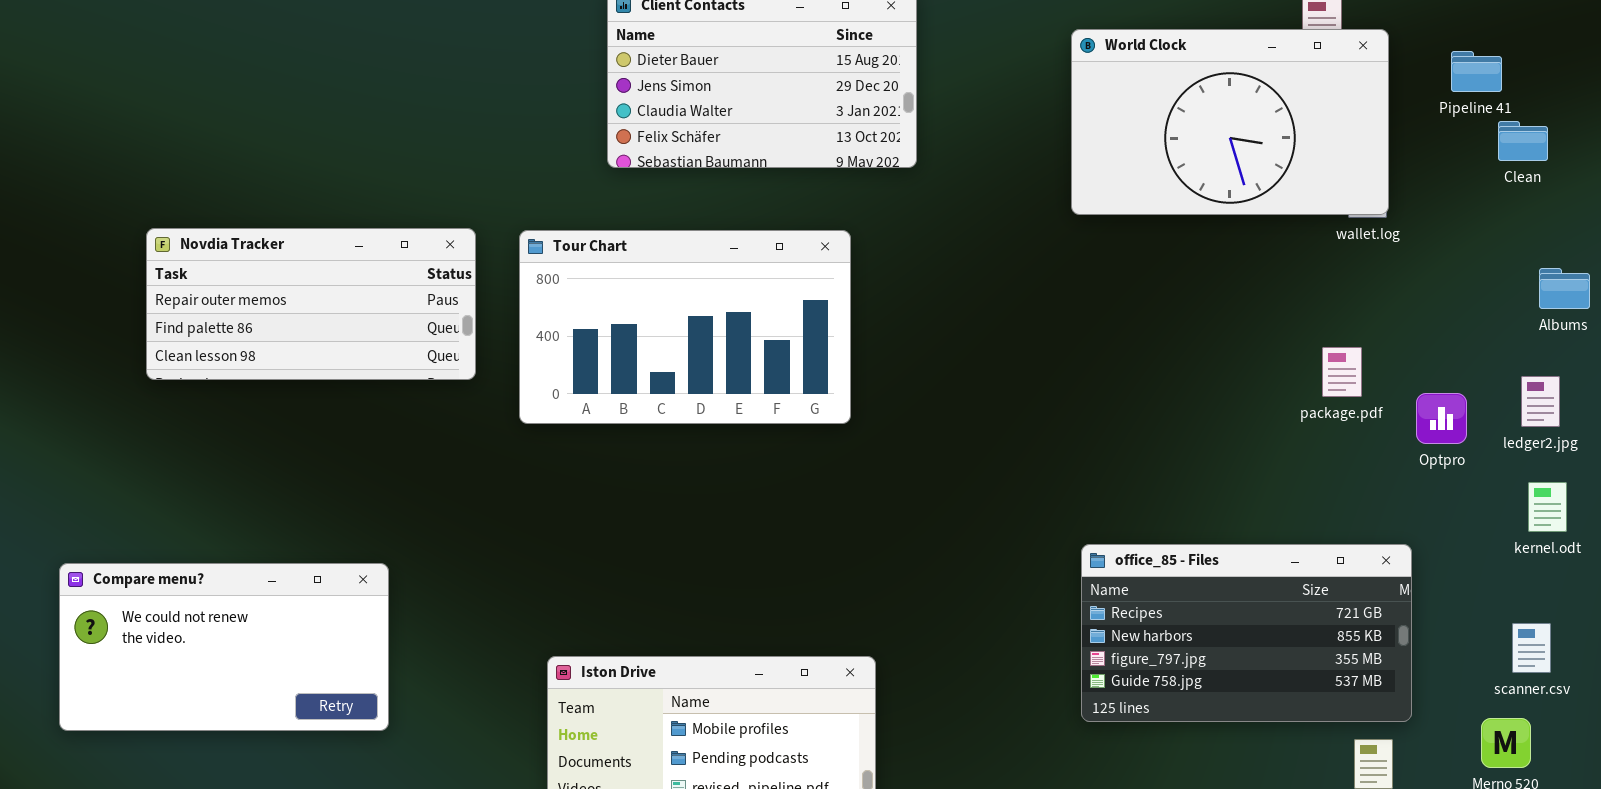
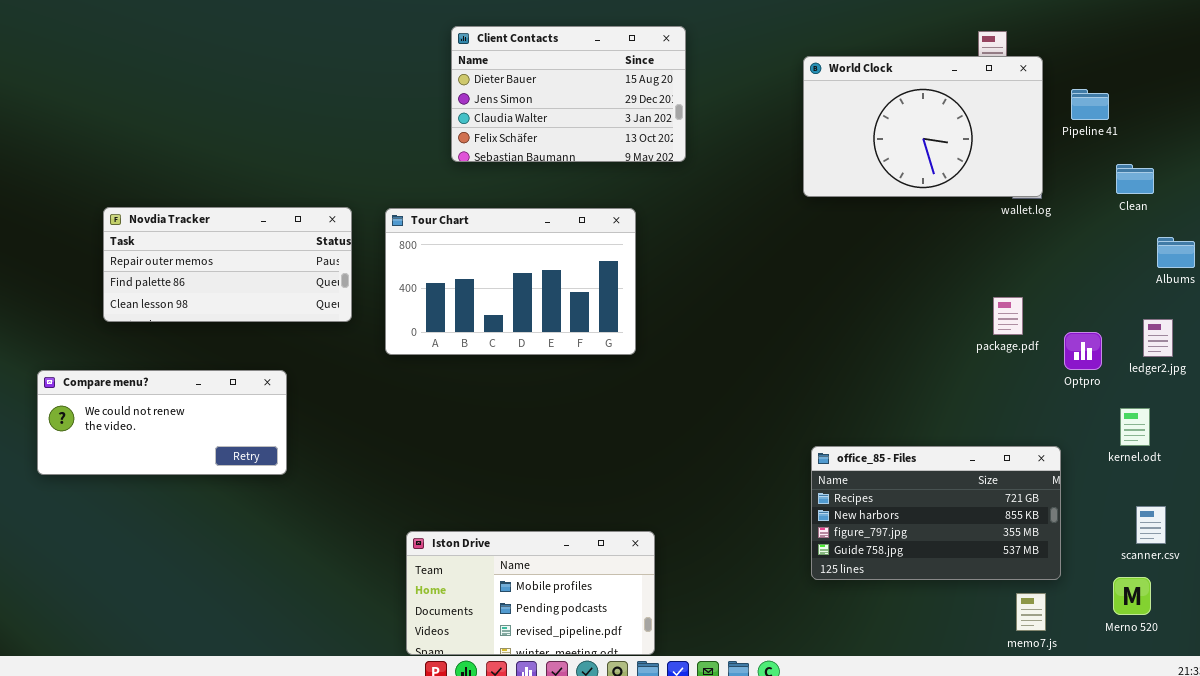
Pipeline 41: [1451,51,1502,92] -> [1071,89,1109,120], moved
Clean: [1498,121,1548,161] -> [1116,164,1154,194], moved
kernel.odt: [1528,482,1567,532] -> [1120,408,1150,446], moved
Compare menu?: [59,563,389,731] -> [37,370,287,475], moved, resized

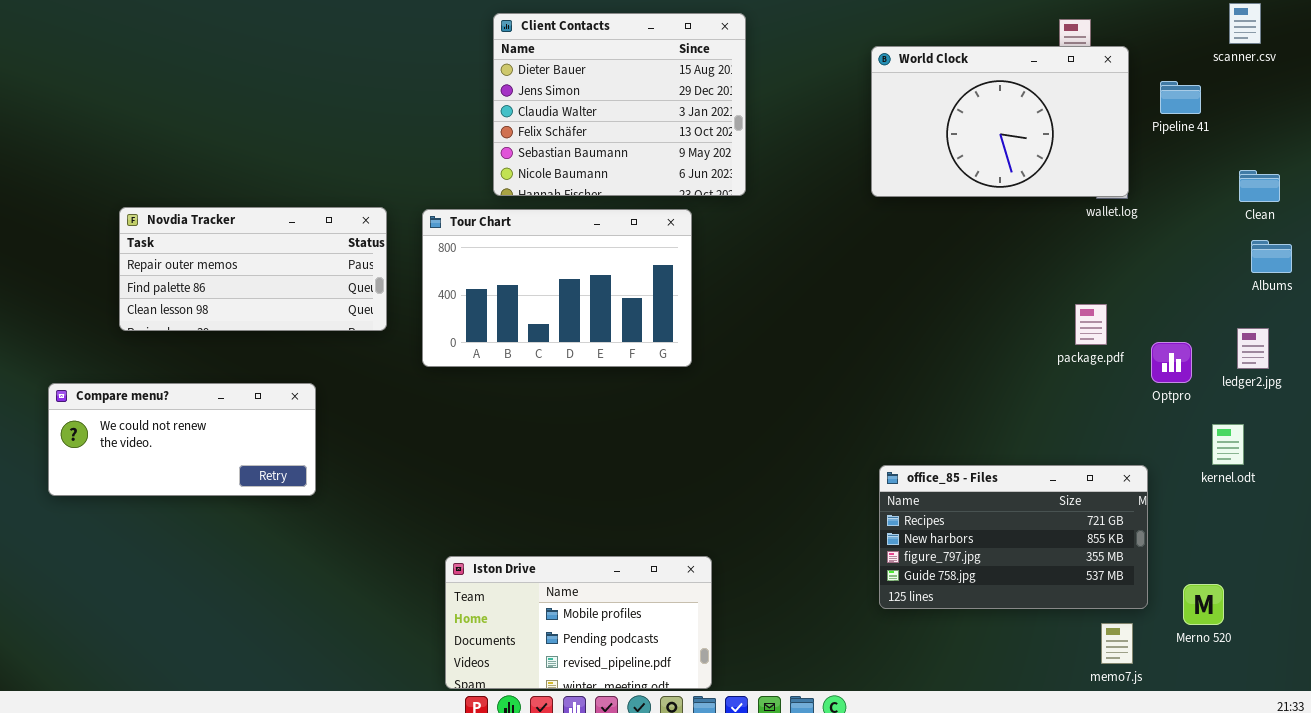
Client Contacts: [451,26,686,162] -> [493,13,746,196], resized
Clean: [1116,164,1154,194] -> [1239,170,1280,202], moved
scanner.csv: [1136,506,1166,544] -> [1229,3,1261,44], moved
Merno 520: [1113,577,1151,615] -> [1183,584,1224,625], moved

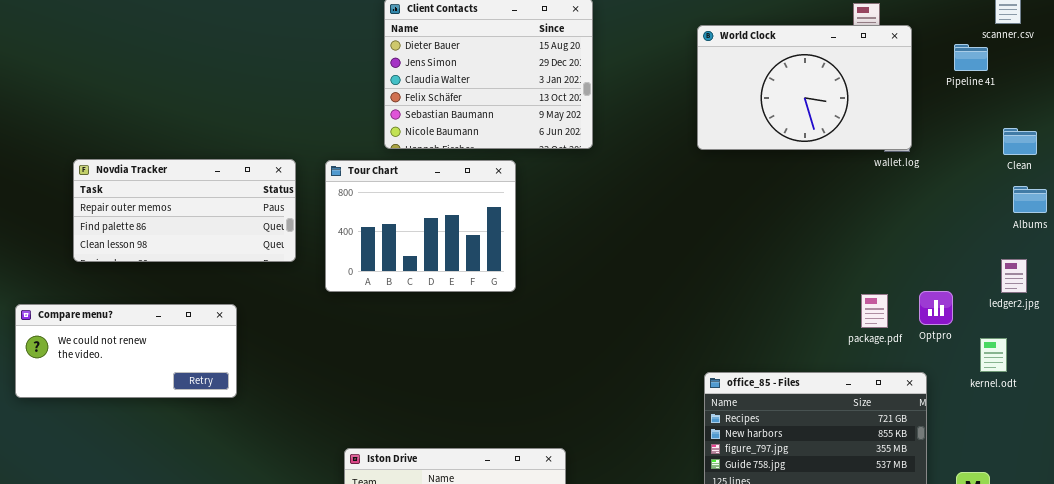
Pipeline 41: [1160,81,1201,114] -> [954,44,988,71], moved
Tour Chart: [422,209,692,367] -> [325,160,516,292], resized
package.pdf: [1075,304,1107,345] -> [861,294,888,328], moved
Optpro: [1151,342,1192,383] -> [919,291,953,325], moved

